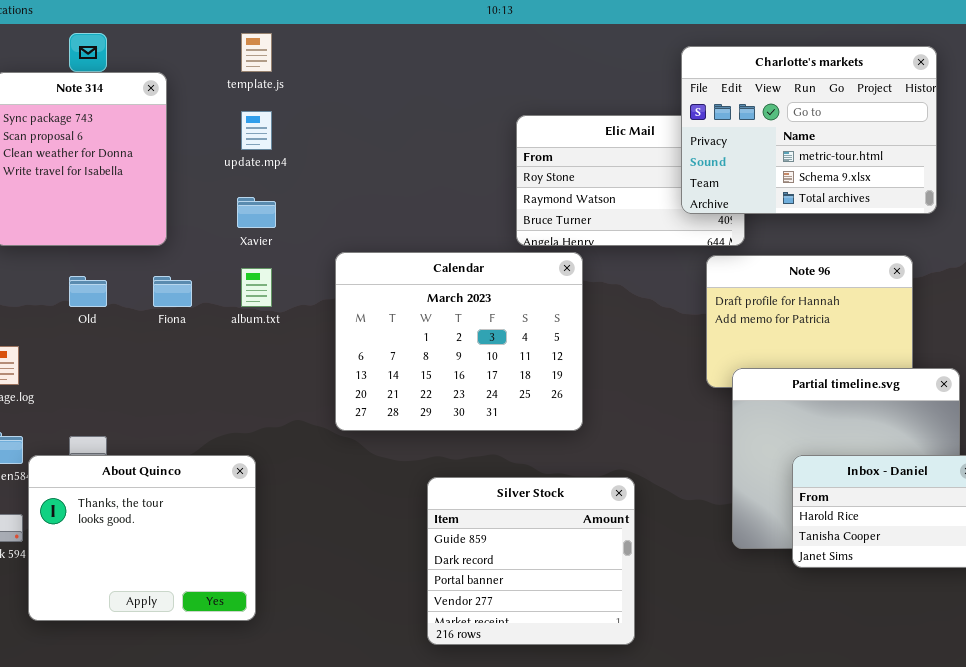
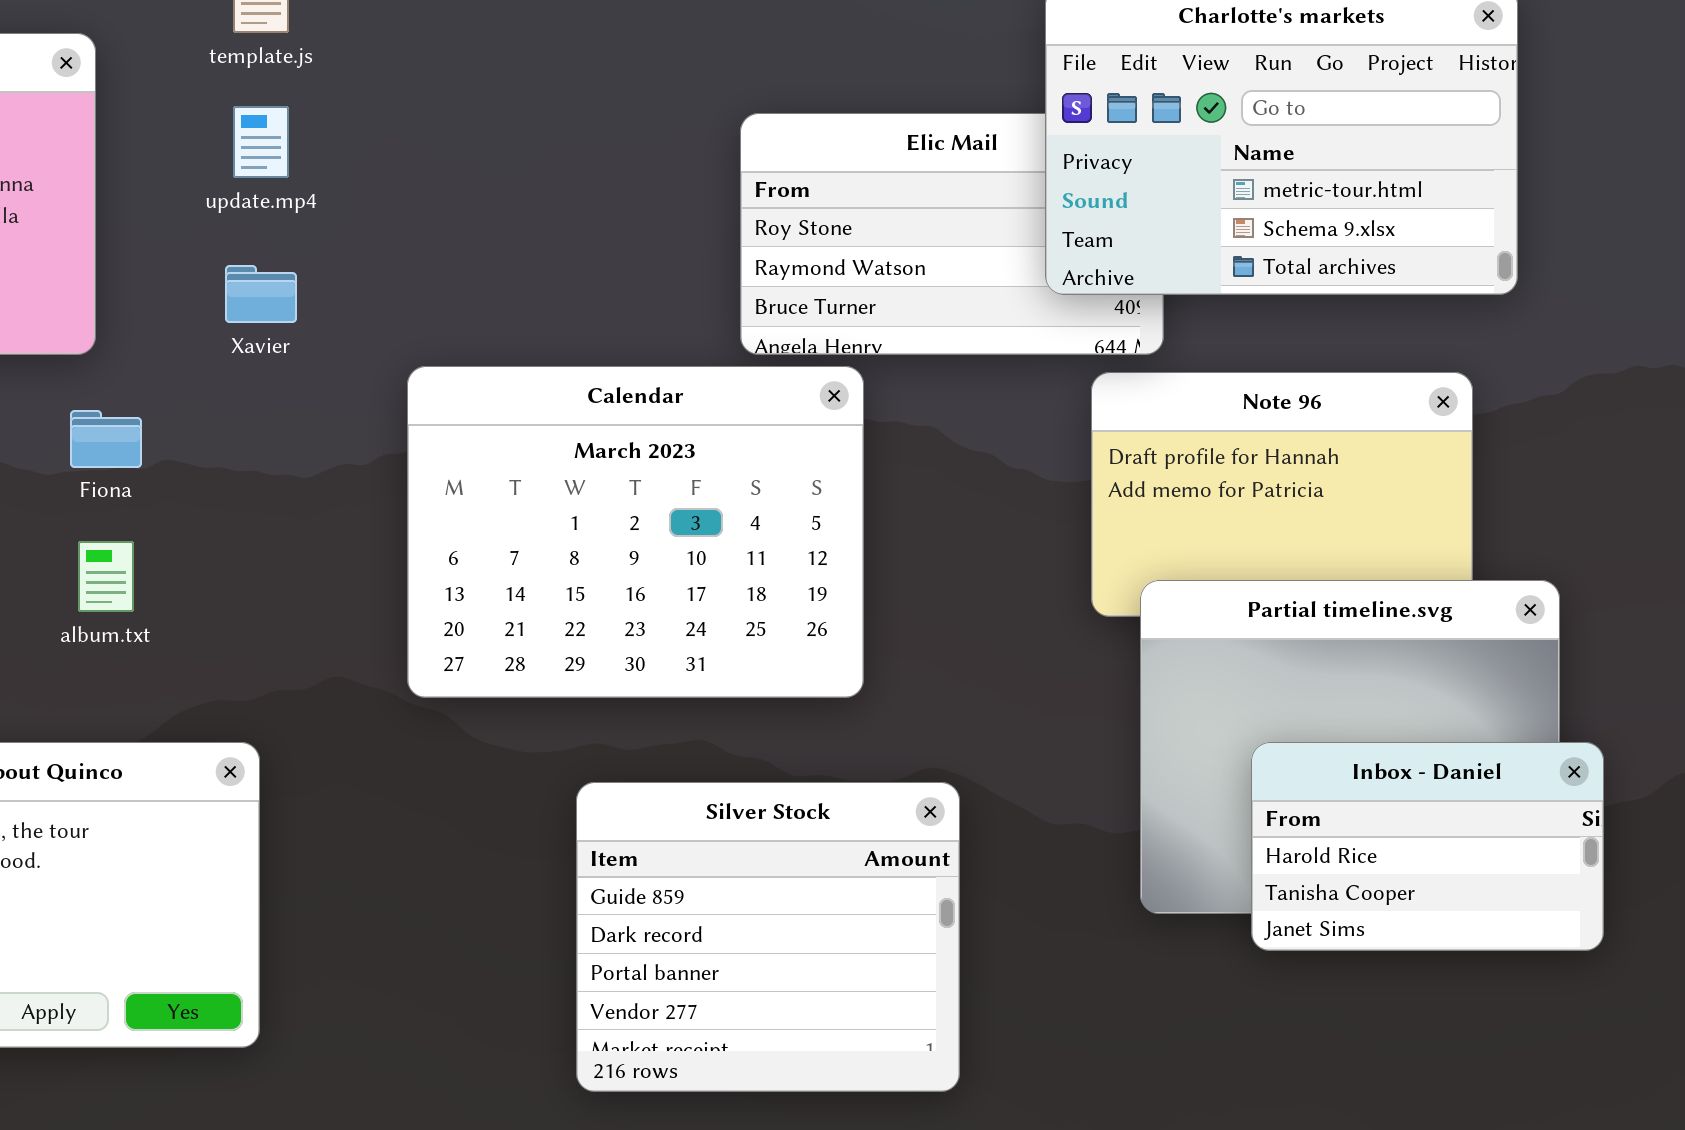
album.txt: [241,268,272,307] -> [78,541,134,612], moved

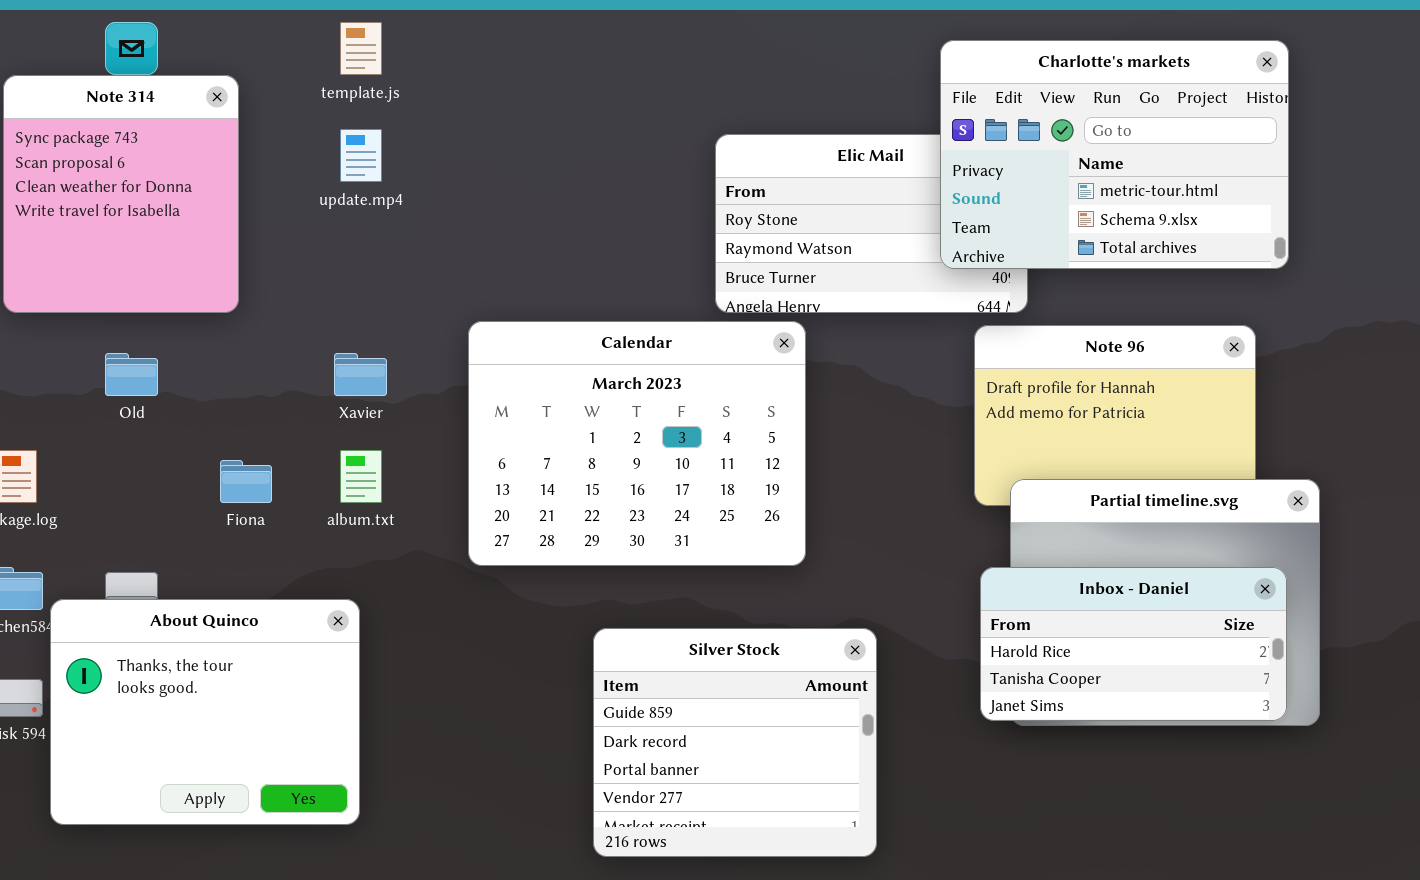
Xavier: [225,265,297,323] -> [334,353,387,396], moved
Fiona: [70,410,142,468] -> [220,460,272,503], moved
album.txt: [78,541,134,612] -> [340,450,382,503], moved
Inbox - Daniel: [1251,742,1604,951] -> [980,567,1287,721], moved, resized

